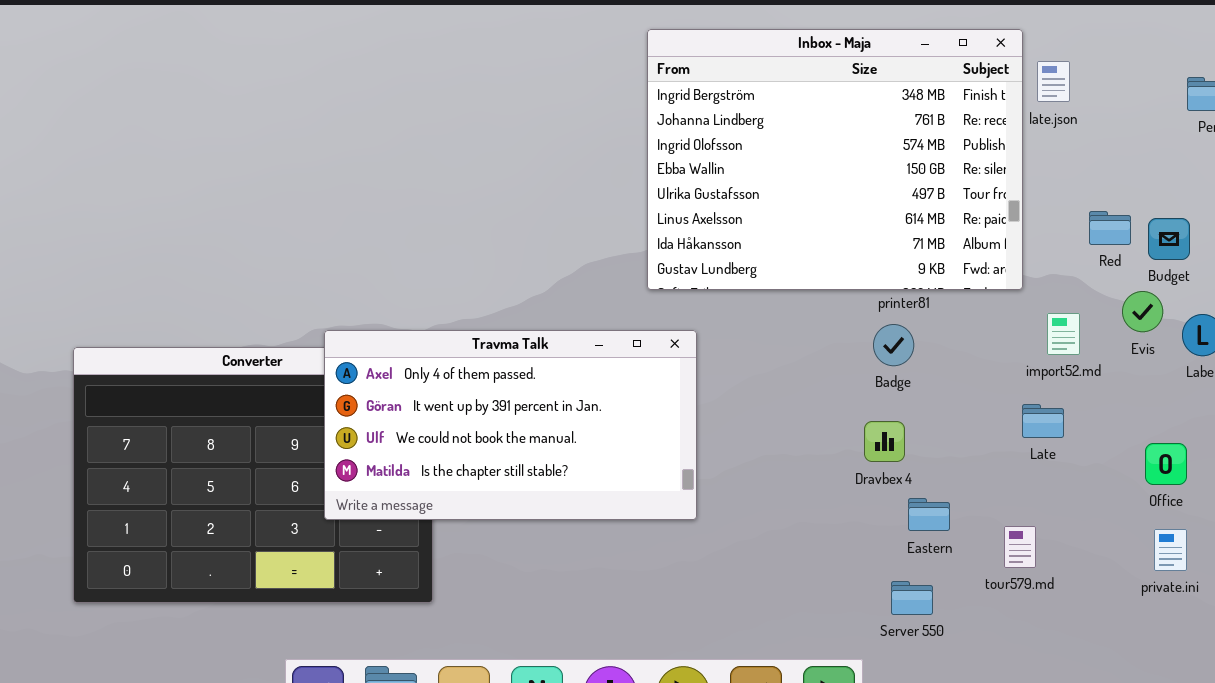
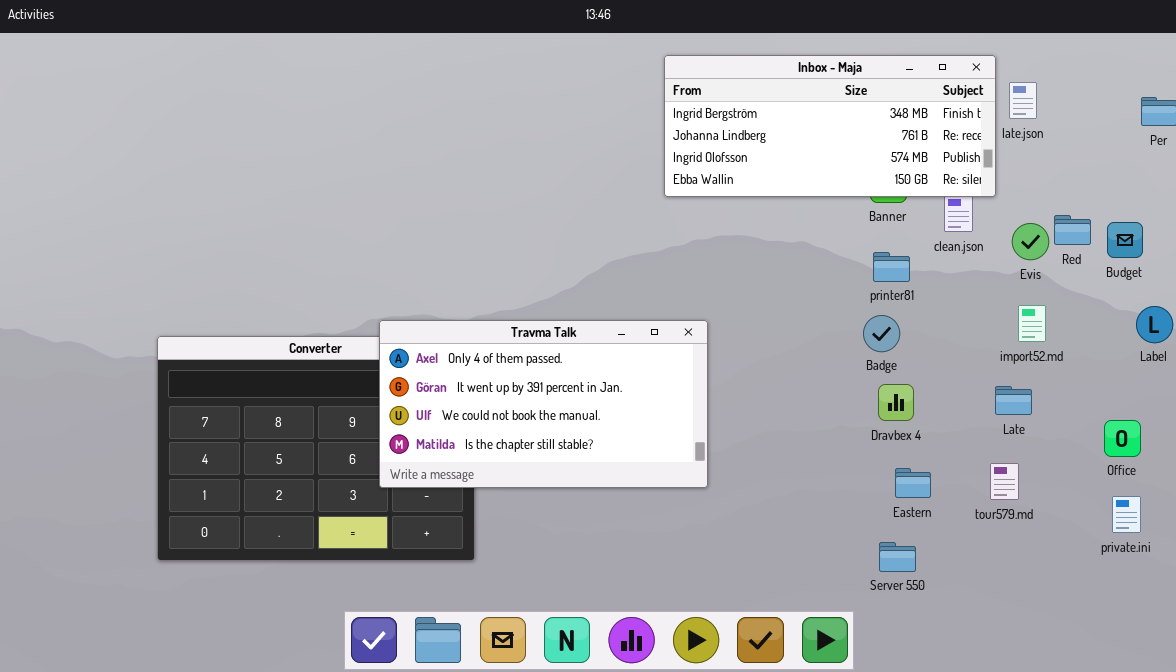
Inbox - Maja: [647,29,1023,290] -> [664,55,996,197], resized
Evis: [1122,291,1163,332] -> [1012,223,1049,260], moved
Dravbex 4: [864,421,905,462] -> [878,384,914,421], moved
tour579.md: [1004,526,1036,568] -> [990,463,1019,500], moved

